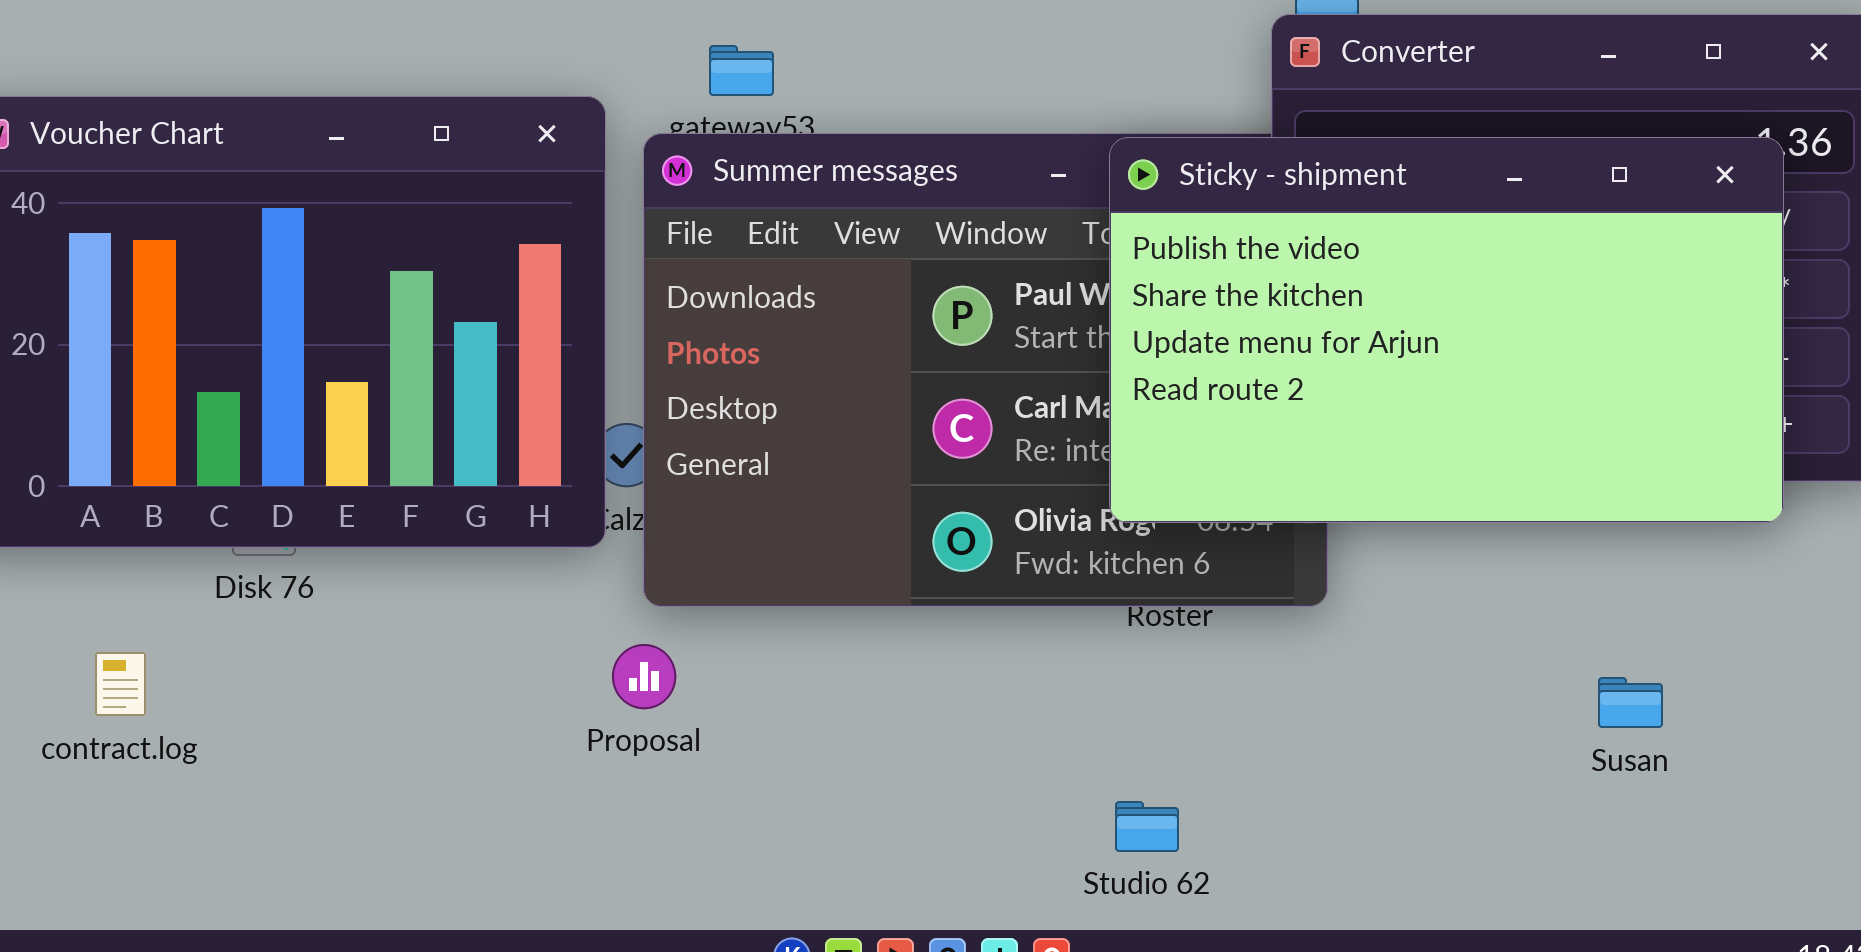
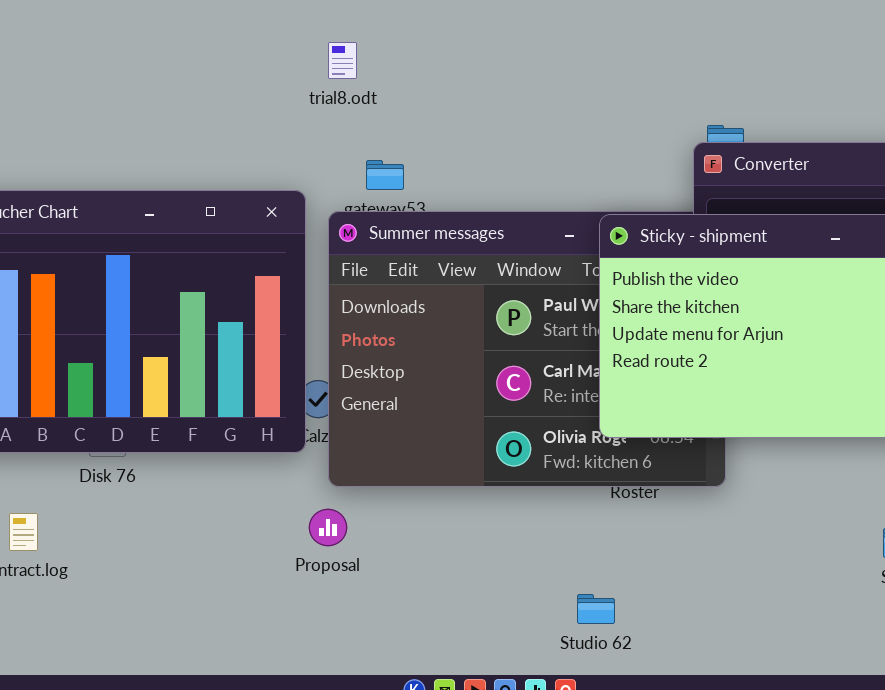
Studio 62: [1115,801,1179,852] -> [577,594,615,624], moved

